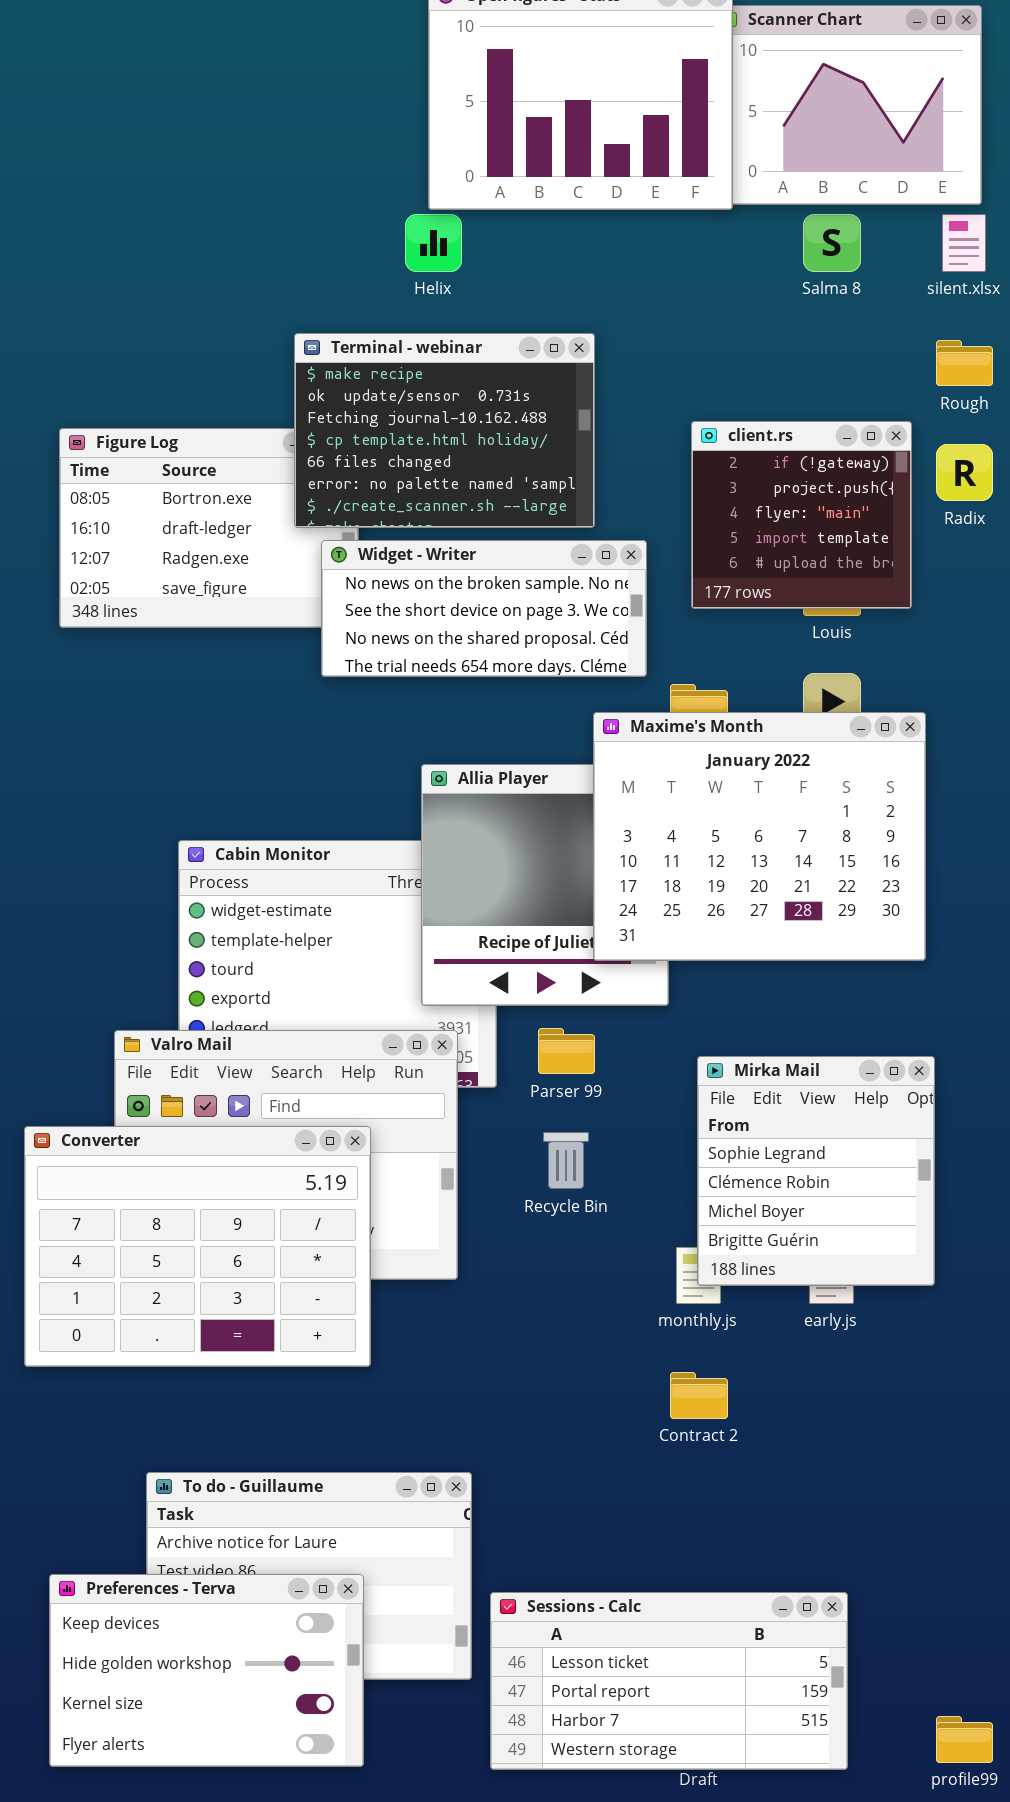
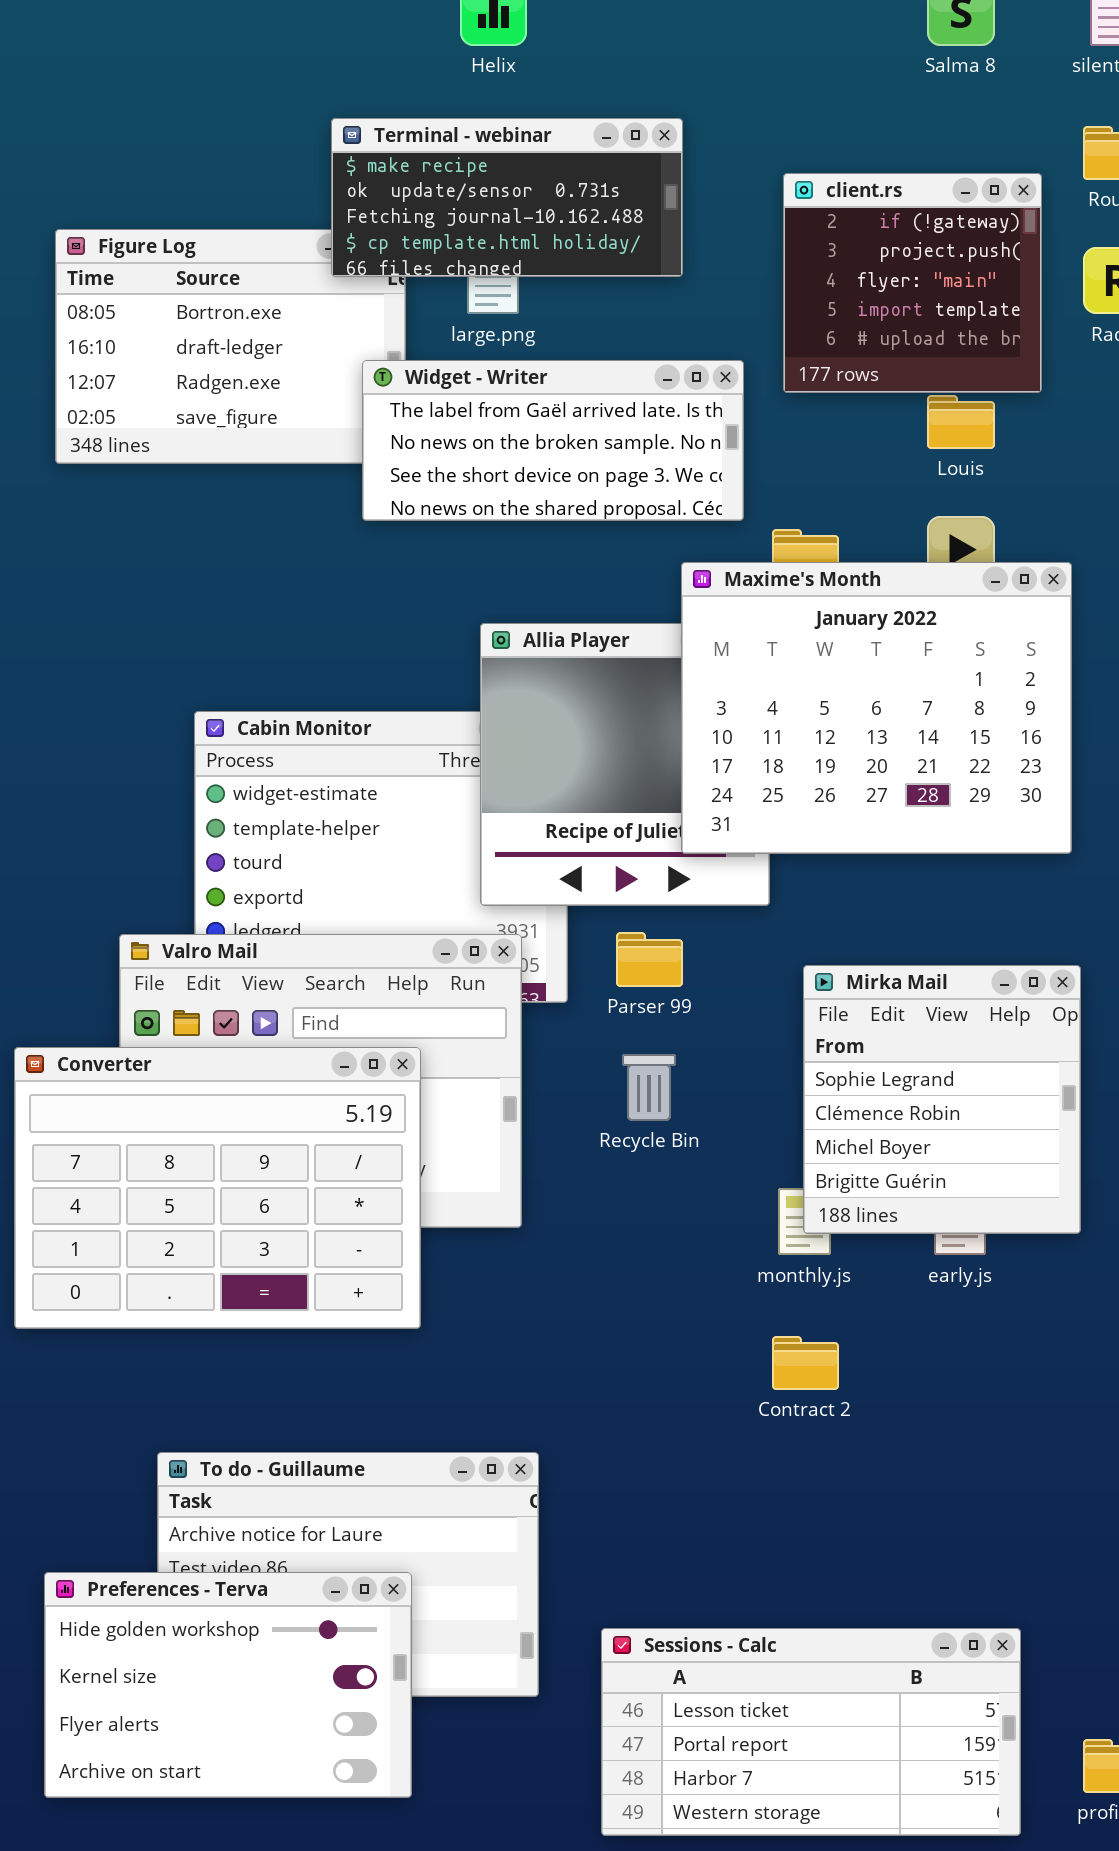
Terminal - webinar: [294,333,595,528] -> [331,118,683,277], resized
client.rs: [691,421,912,609] -> [783,173,1042,393], moved
Widget - Writer: [321,540,647,677] -> [362,360,744,521], scrolled up 1 row
Preferences - Terva: [49,1574,364,1767] -> [44,1572,412,1798], scrolled down 1 row
Sessions - Calc: [490,1592,848,1770] -> [601,1628,1021,1836], moved

